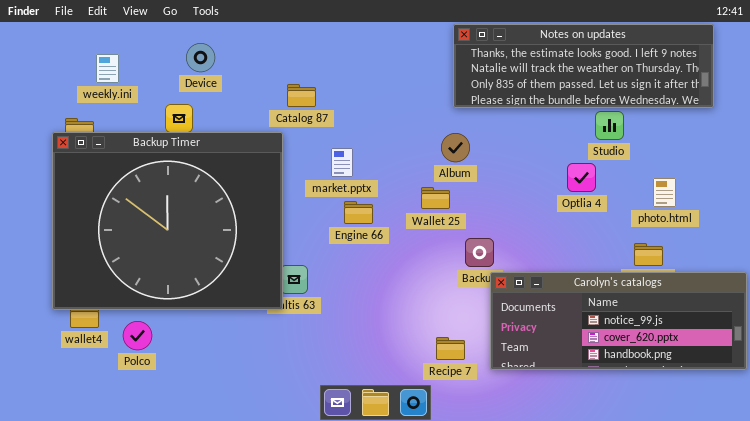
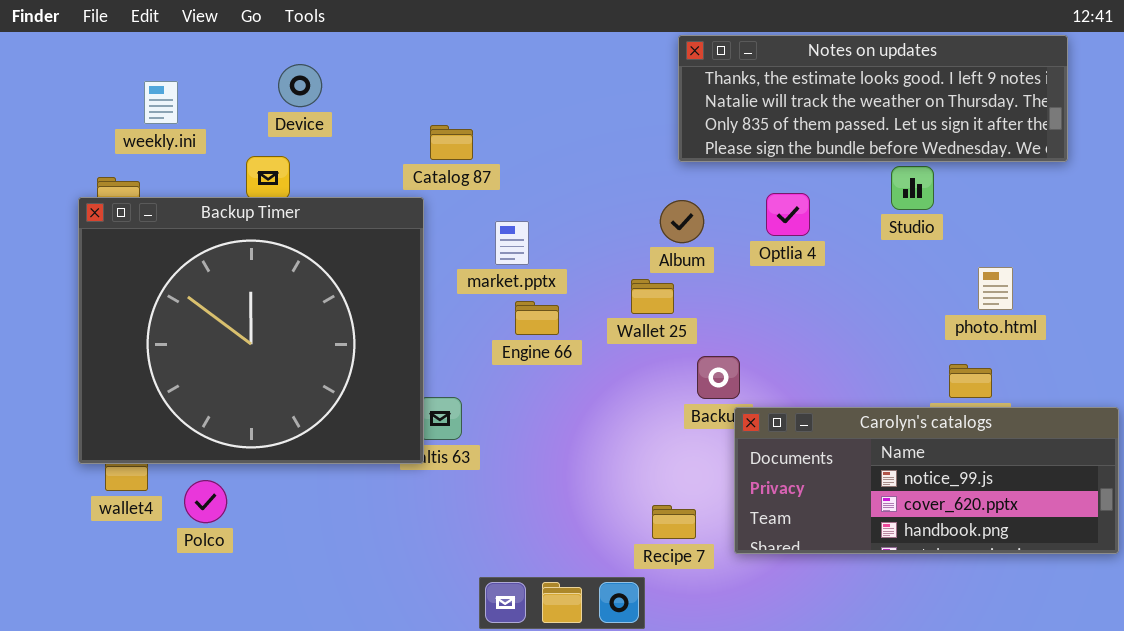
Optlia 4: [567,163,596,192] -> [766,193,810,236], moved

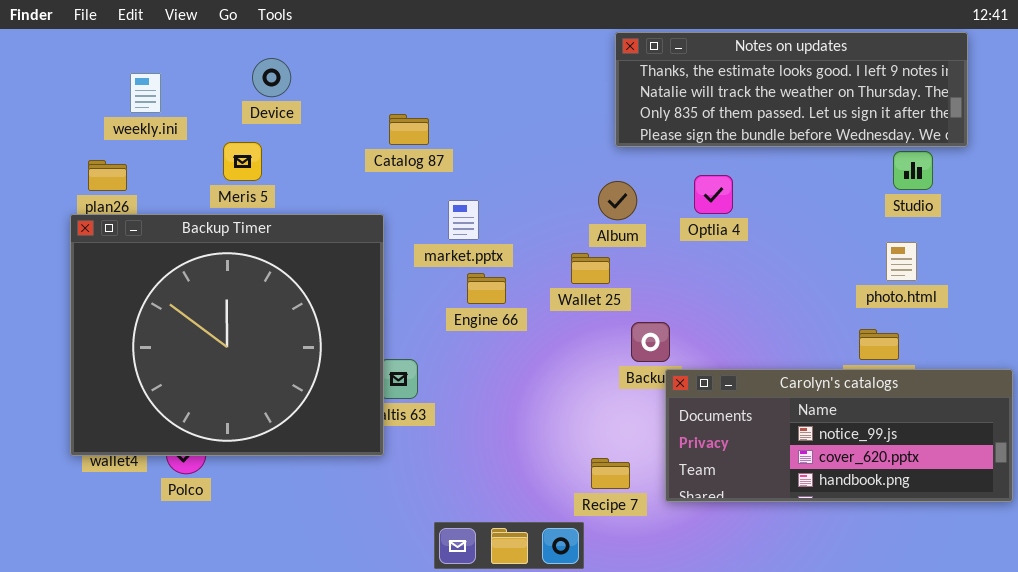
Studio: [891,166,934,210] -> [893,151,933,190], moved
Backup Timer: [78,197,424,464] -> [70,214,384,456], moved

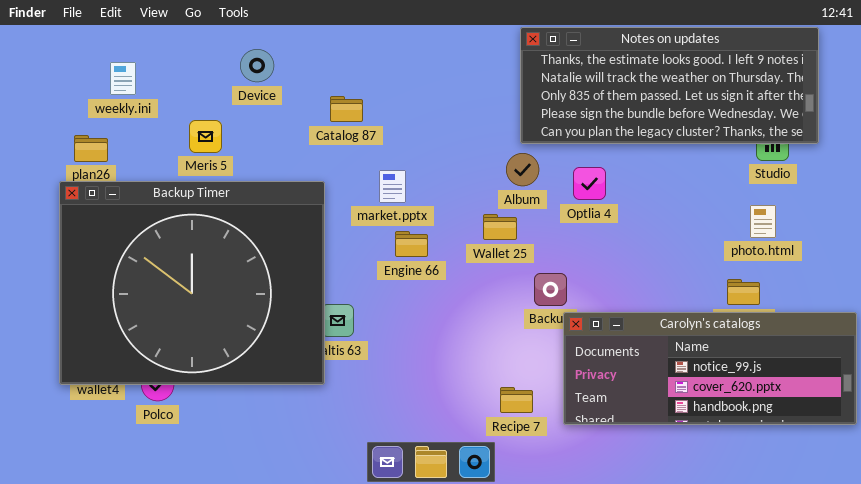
Notes on updates: [615,32,968,147] -> [520,27,819,144], resized
Device: [252,58,291,97] -> [240,49,274,82], moved
Optlia 4: [694,175,733,214] -> [573,167,606,200], moved

